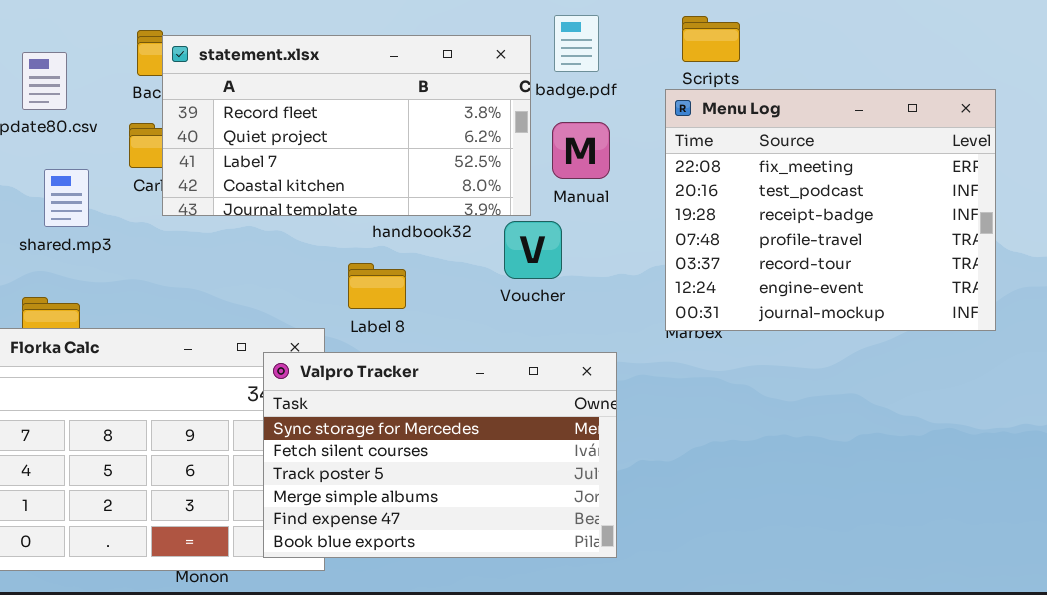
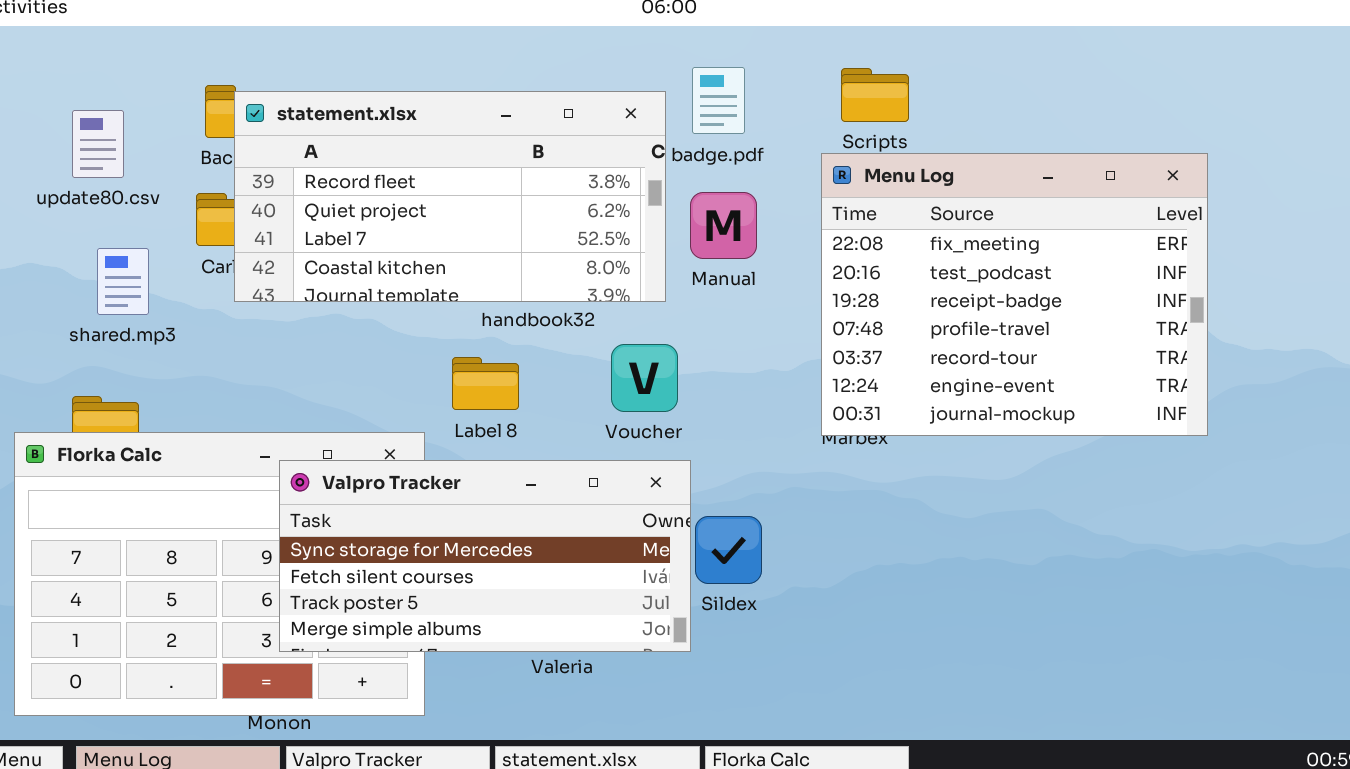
Voucher: [504,221,562,279] -> [611,344,678,412], moved
Valpro Tracker: [263,352,617,558] -> [279,460,691,652], moved, resized

